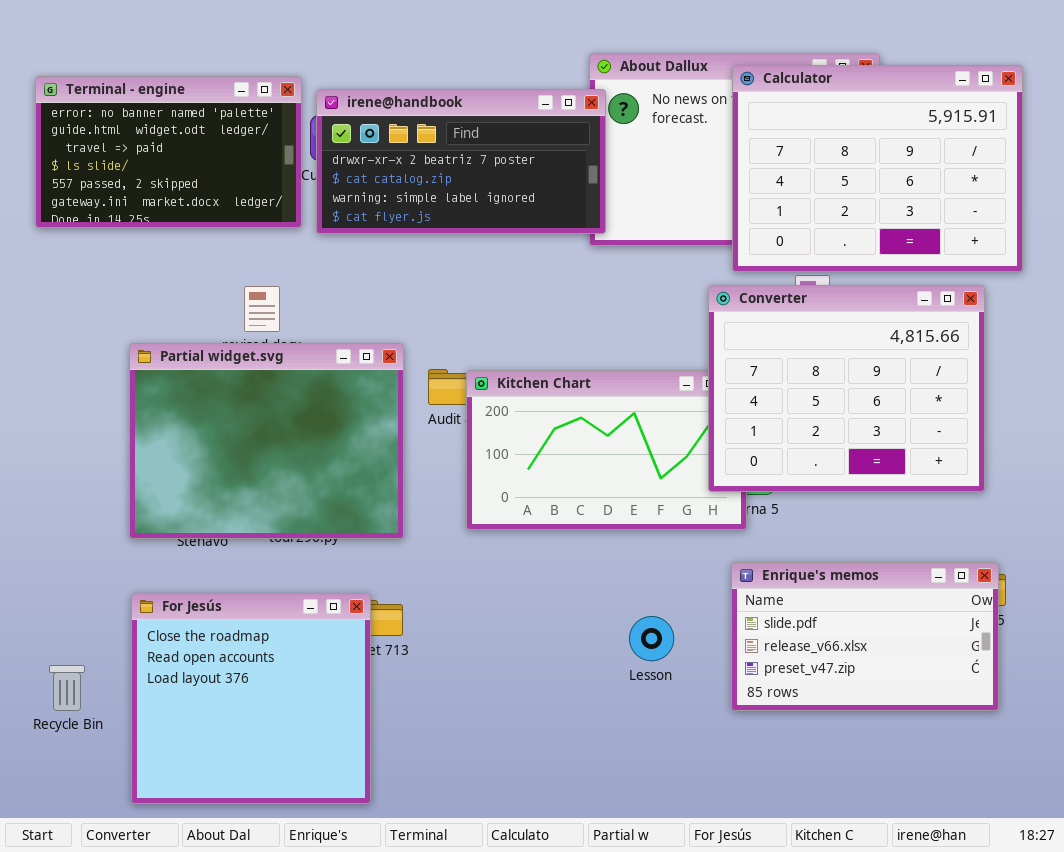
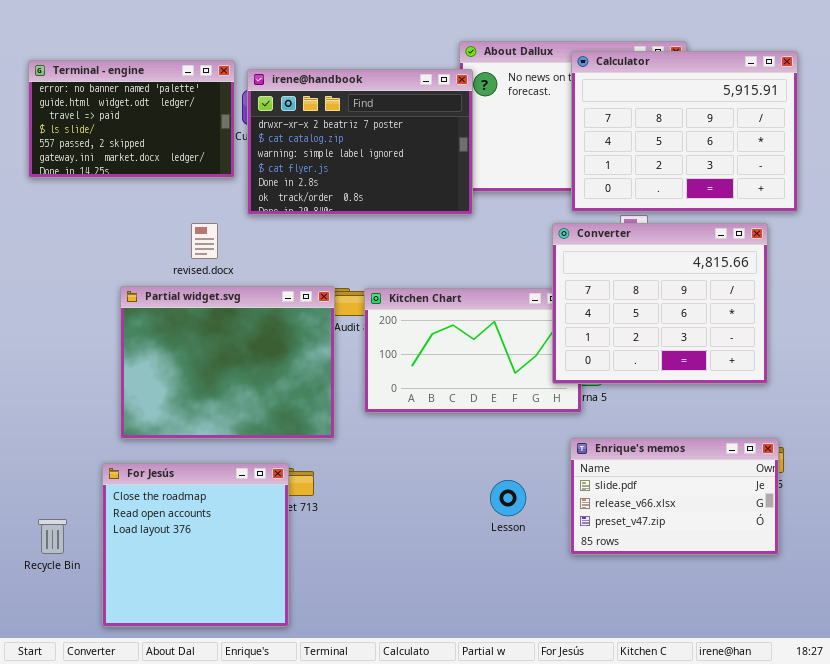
irene@handbook: [316,89,606,234] -> [247,69,473,215], resized
Partial widget.svg: [129,343,404,539] -> [120,286,335,439], moved

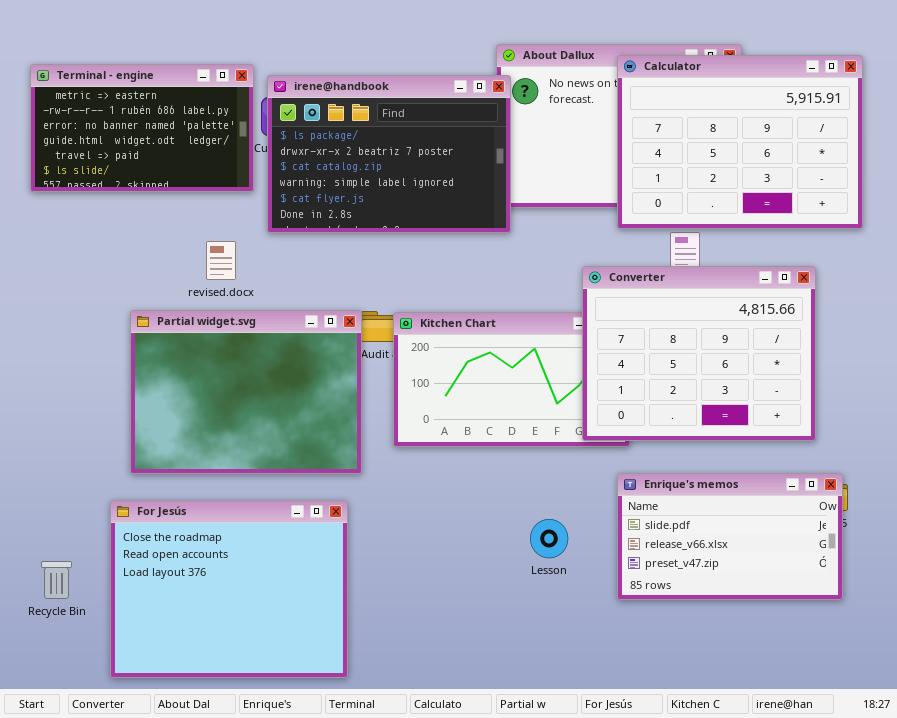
Terminal - engine: [28,60,235,178] -> [30,64,254,192], scrolled up 2 rows
irene@handbook: [247,69,473,215] -> [267,75,511,233], scrolled up 1 row
Converter: [552,223,768,384] -> [582,266,816,441], moved
For Jesús: [102,463,289,627] -> [110,500,348,678], resized

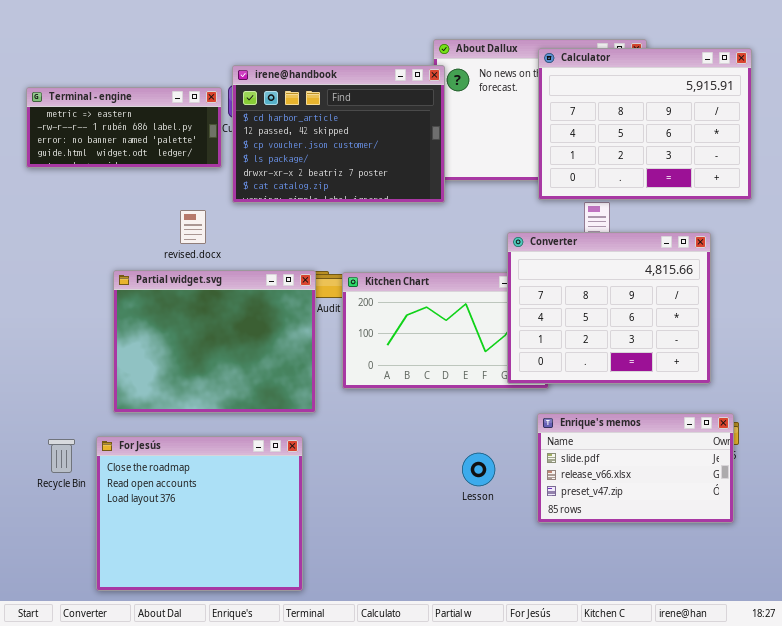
Terminal - engine: [30,64,254,192] -> [26,87,222,168], resized
irene@handbook: [267,75,511,233] -> [232,65,445,203], scrolled up 3 rows
Recycle Bin: [41,561,72,599] -> [48,439,75,473], moved

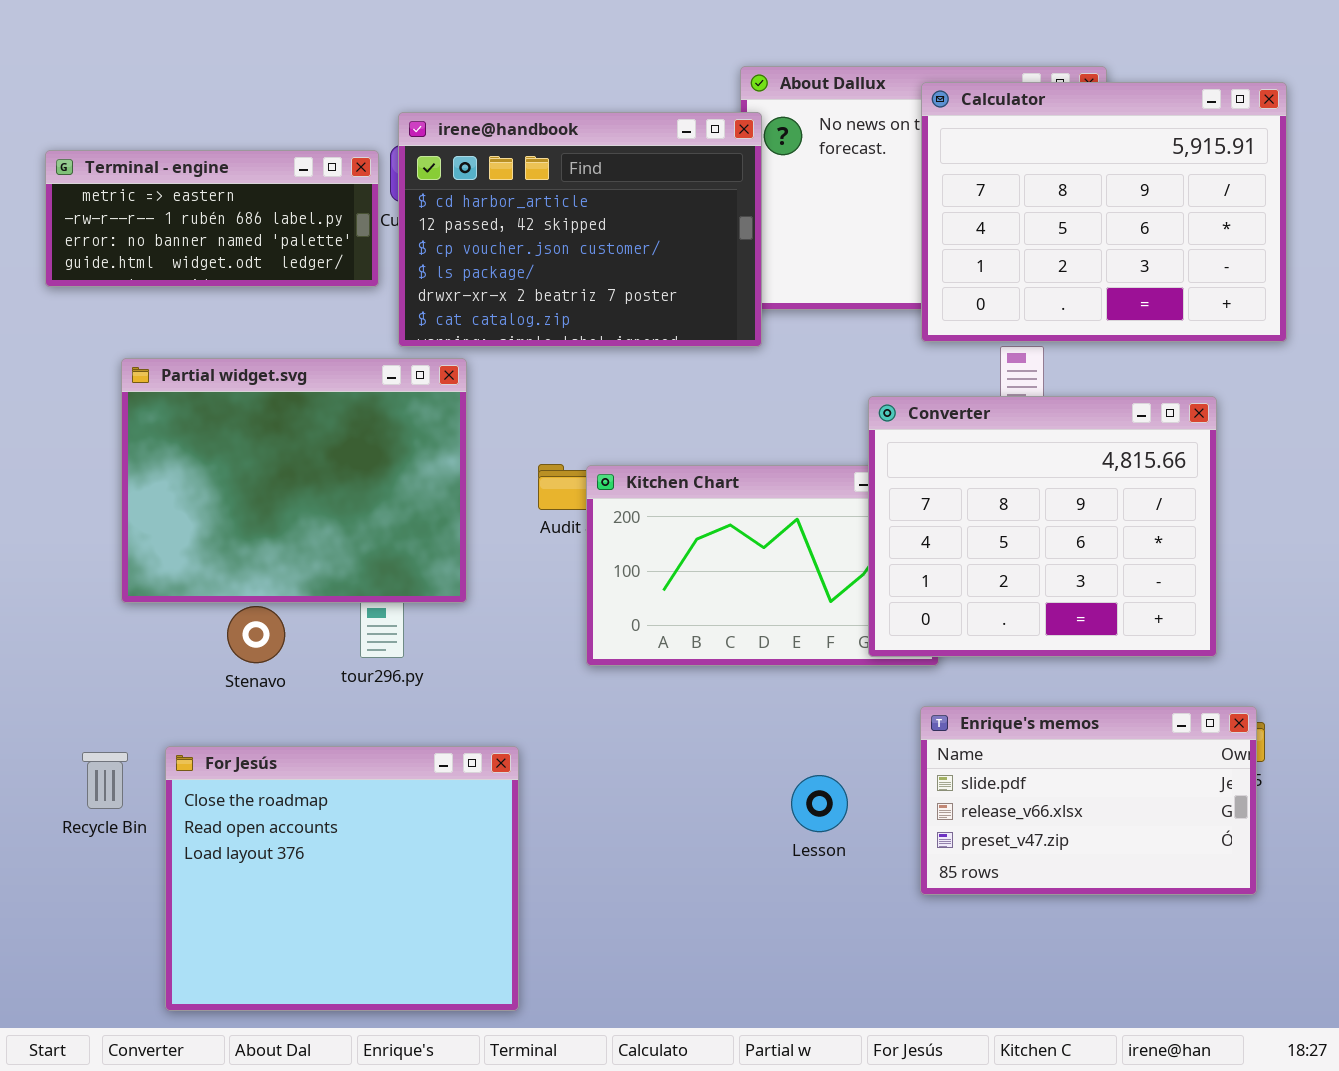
Partial widget.svg: [113,270,316,413] -> [121,358,467,603], moved

